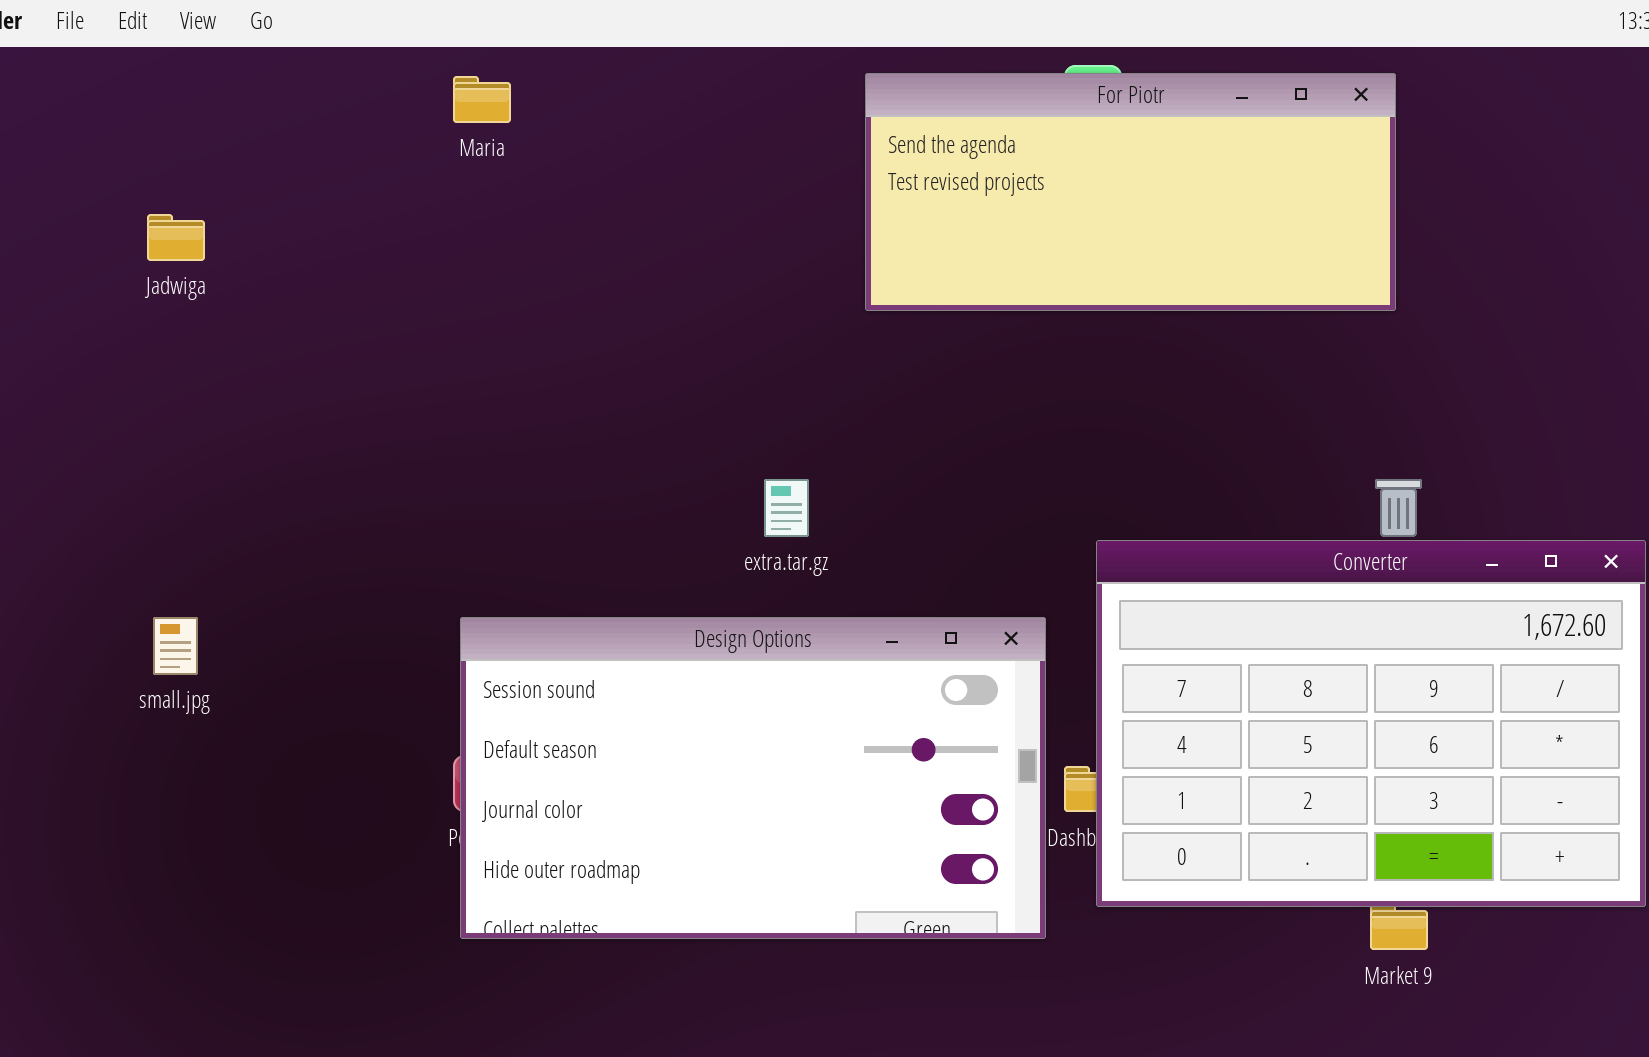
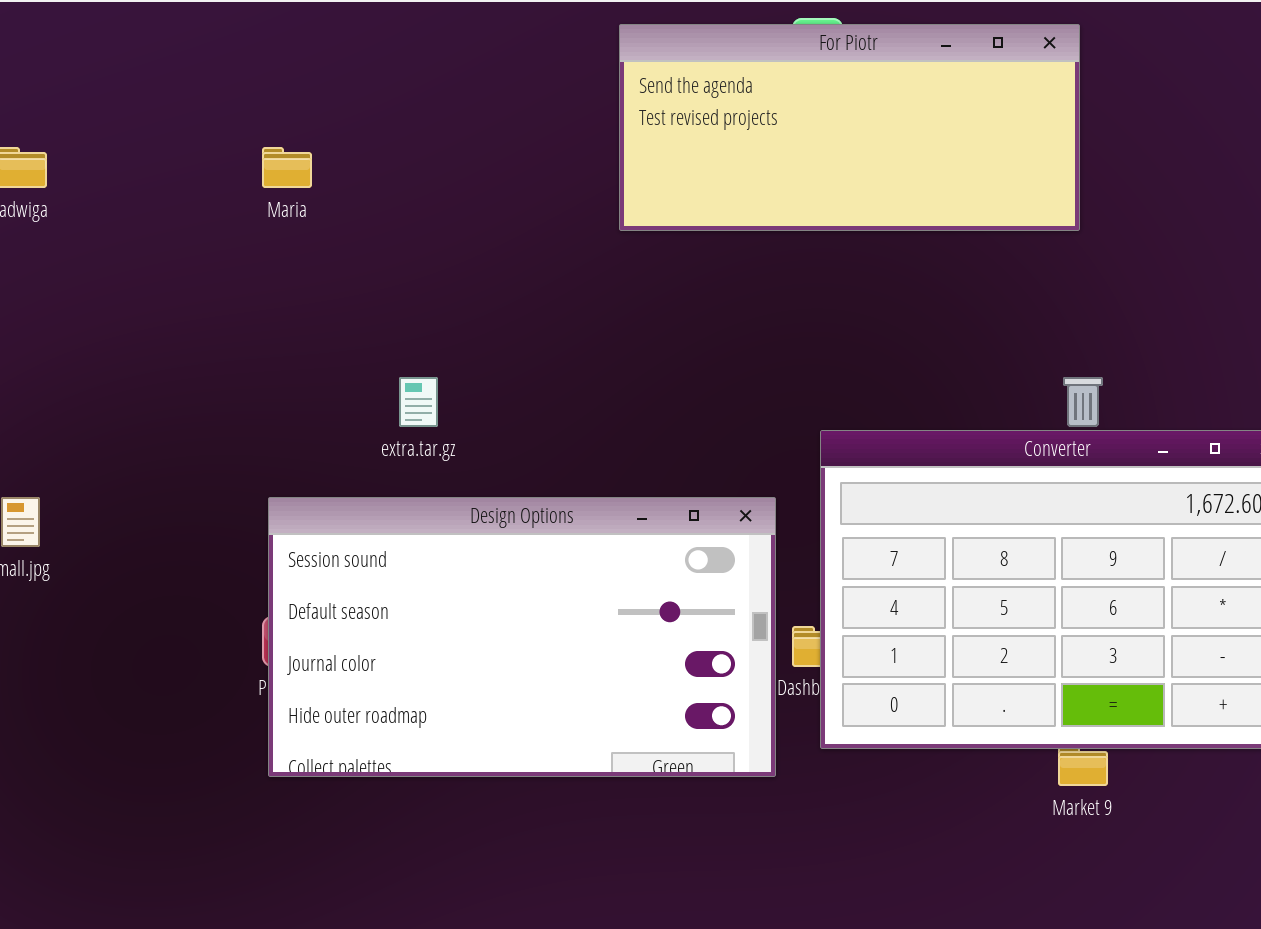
Maria: [453,76,511,123] -> [262,147,312,188], moved
extra.tar.gz: [764,479,809,537] -> [399,377,438,427], moved

